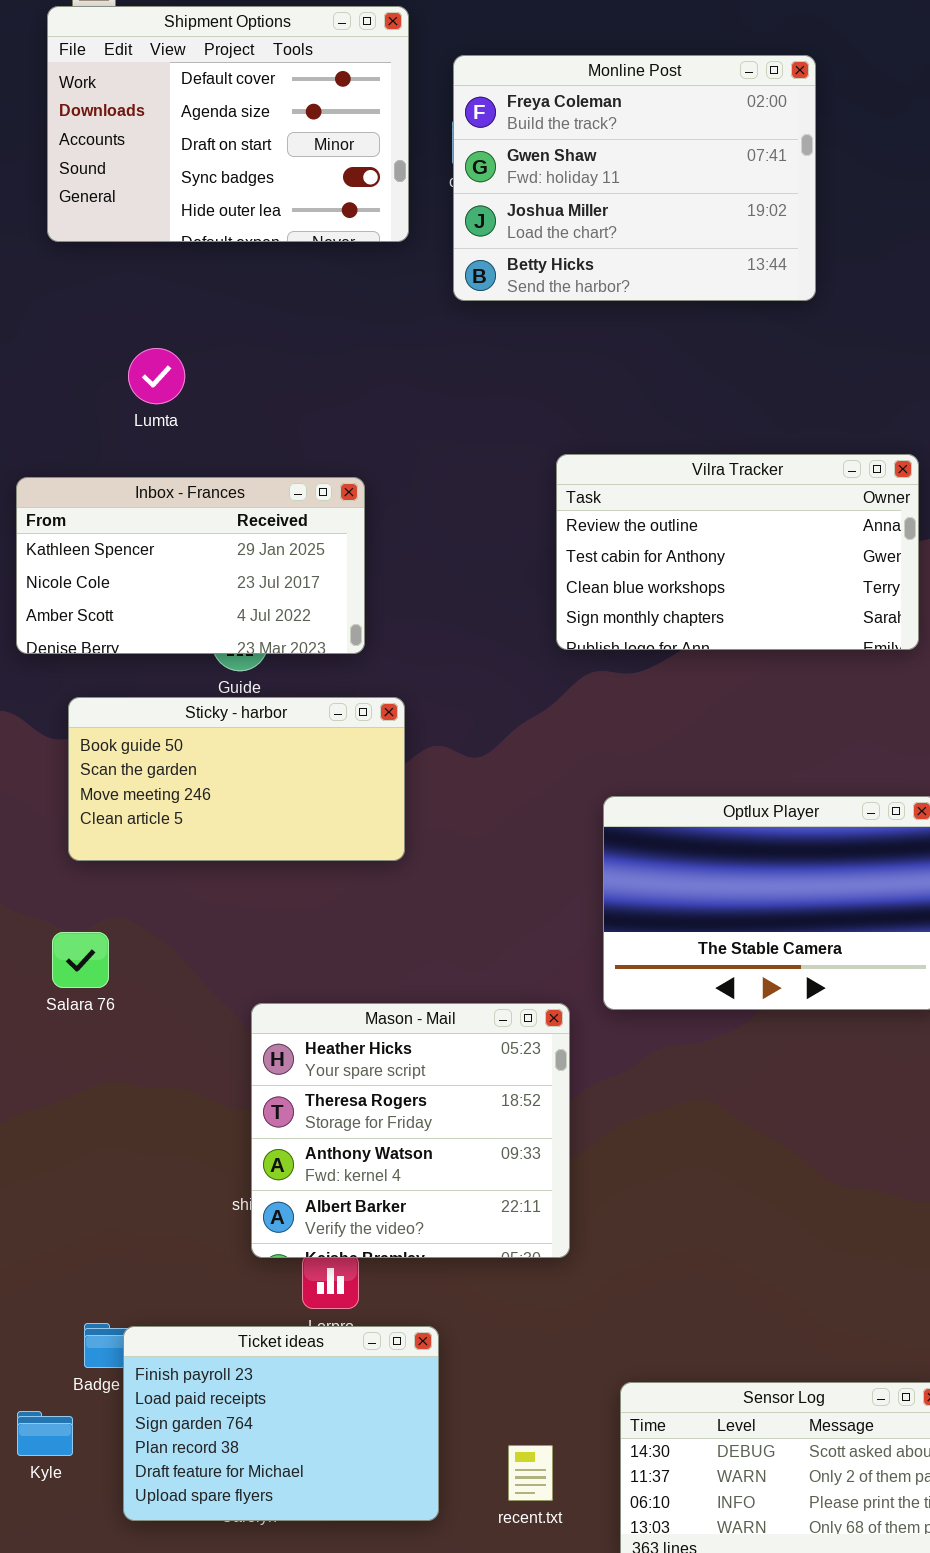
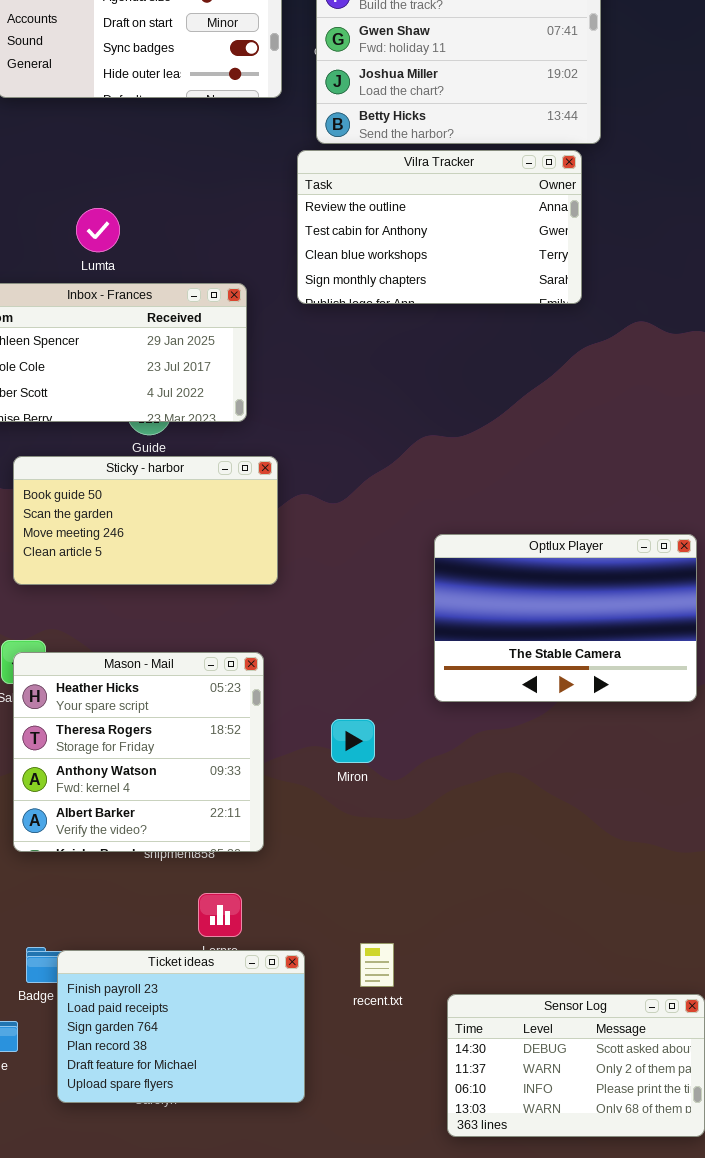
Lumta: [128,348,185,404] -> [76,208,120,252], moved
Vilra Tracker: [556,454,919,650] -> [297,150,582,304], moved
Mason - Mail: [251,1003,570,1258] -> [13,652,264,852], moved
recent.txt: [508,1445,553,1501] -> [360,943,394,987], moved

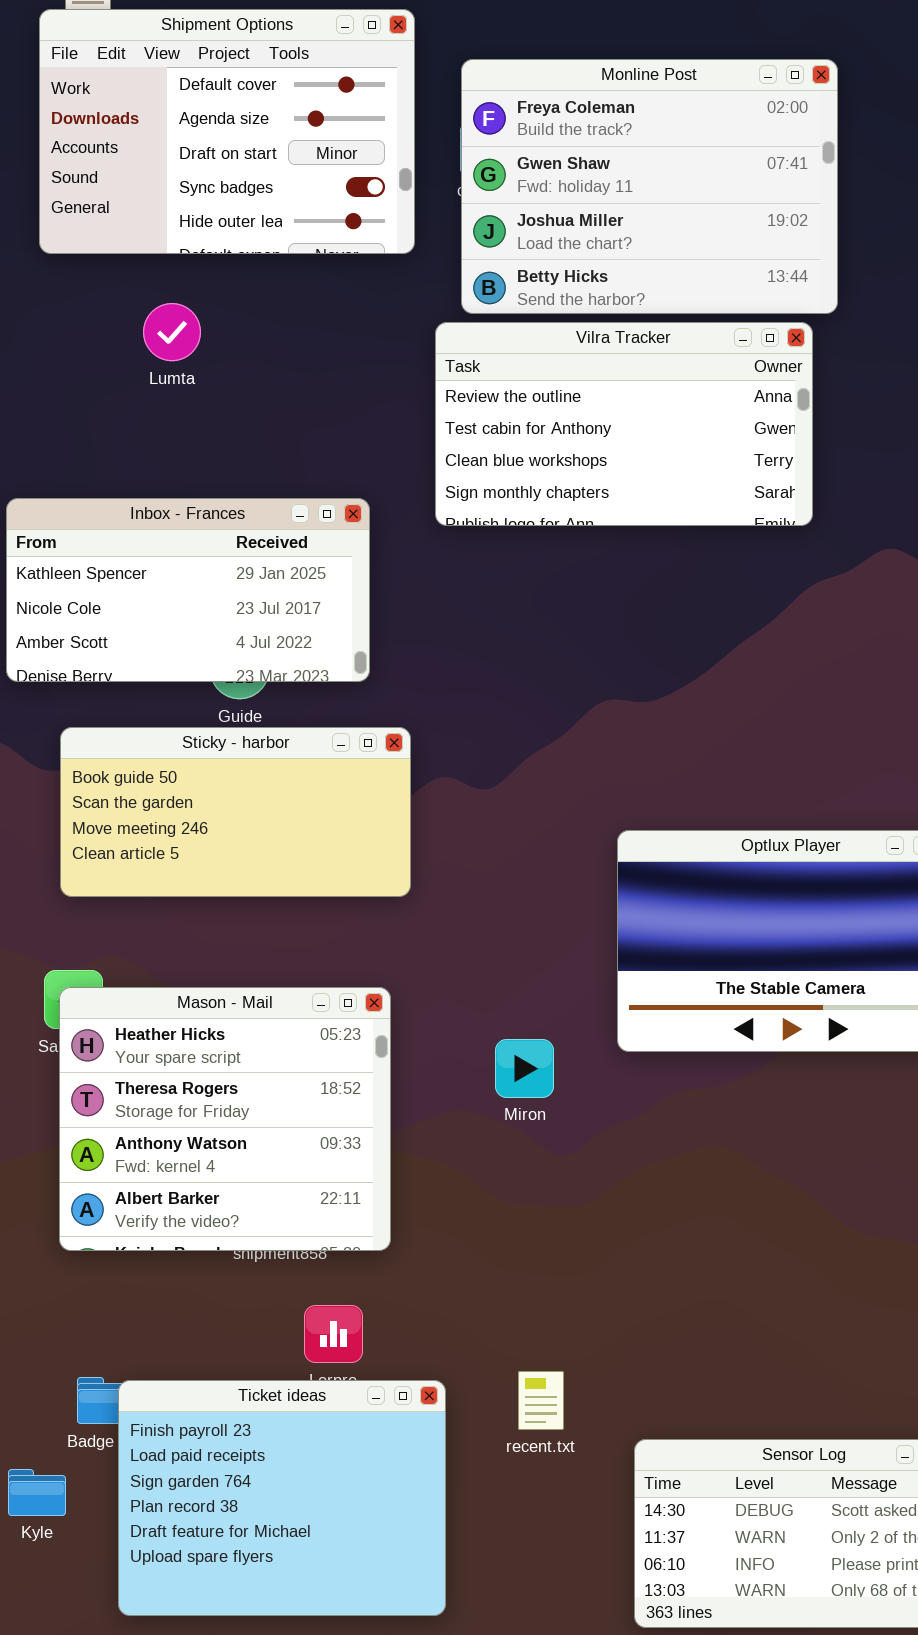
Lumta: [76,208,120,252] -> [143,303,201,361], moved
Miron: [331,719,375,763] -> [495,1039,554,1098], moved
Ticket ideas: [57,950,305,1103] -> [118,1380,446,1616], resized

